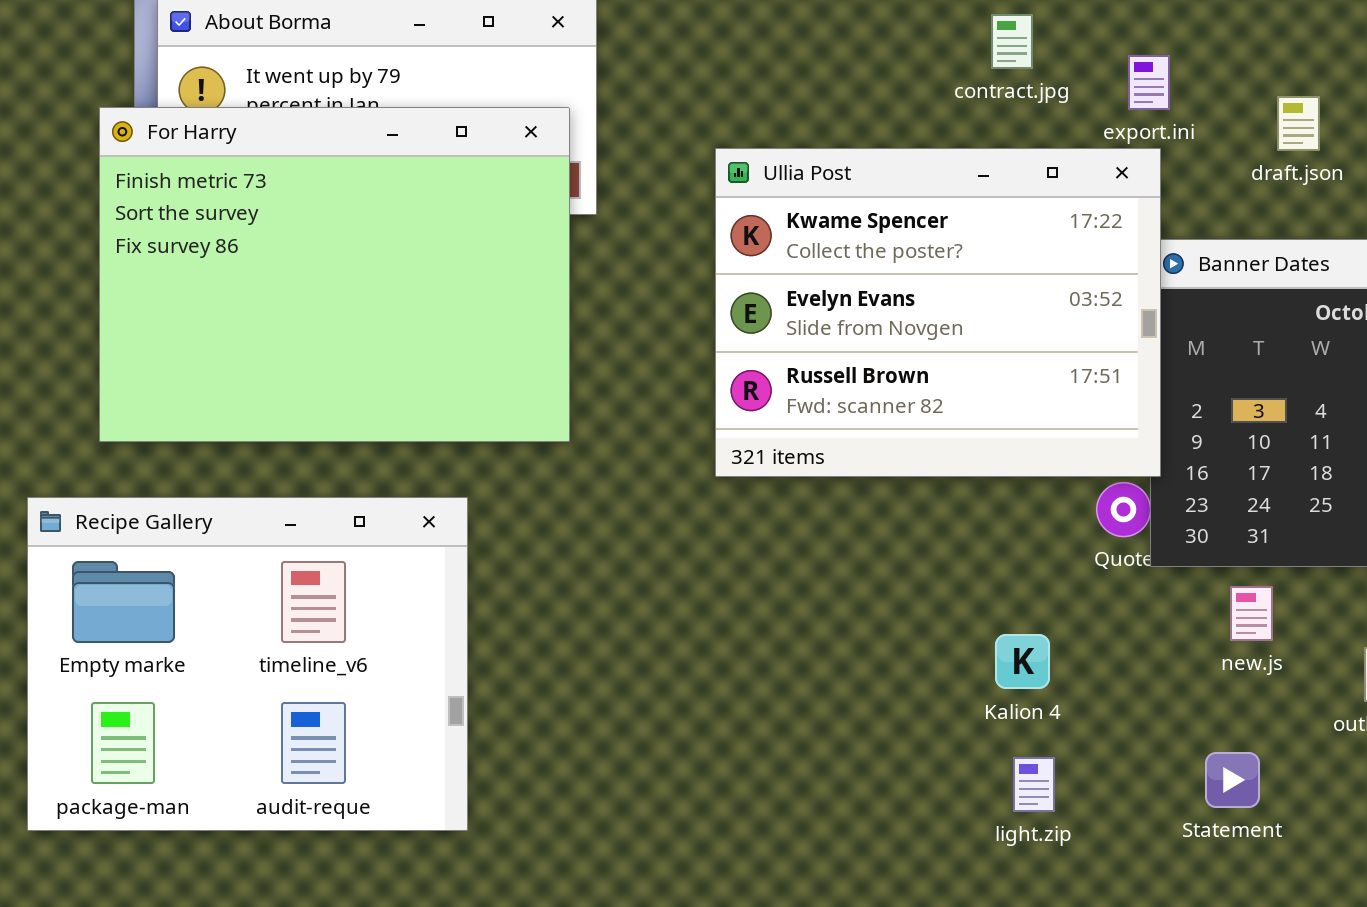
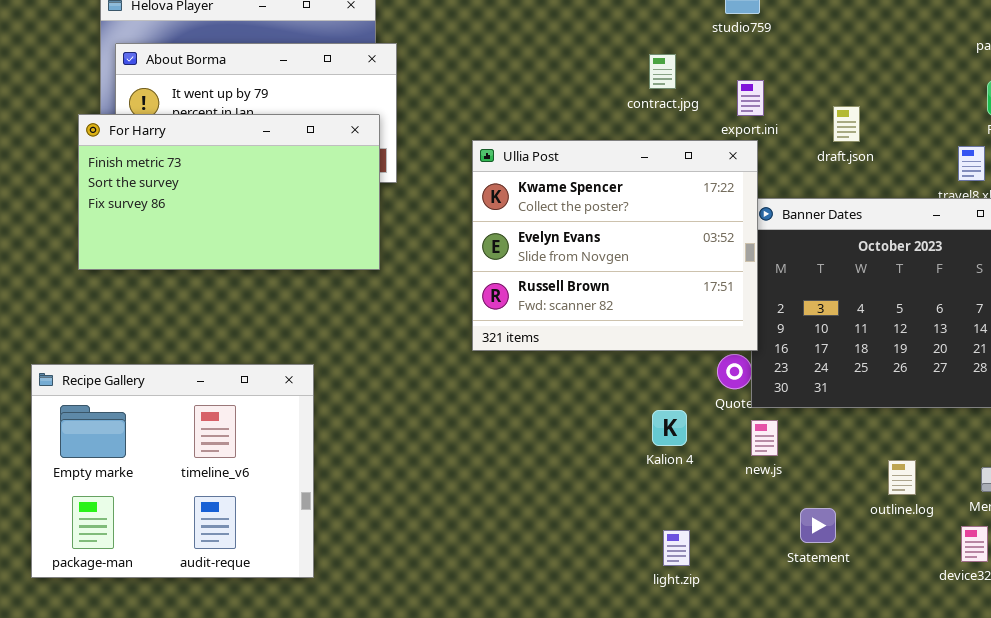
For Harry: [99,107,570,442] -> [78,114,380,270], resized
new.js: [1230,586,1273,641] -> [751,420,778,456], moved
Kalion 4: [995,634,1050,689] -> [652,410,687,446], moved
Statement: [1205,752,1260,808] -> [800,508,836,543], moved

